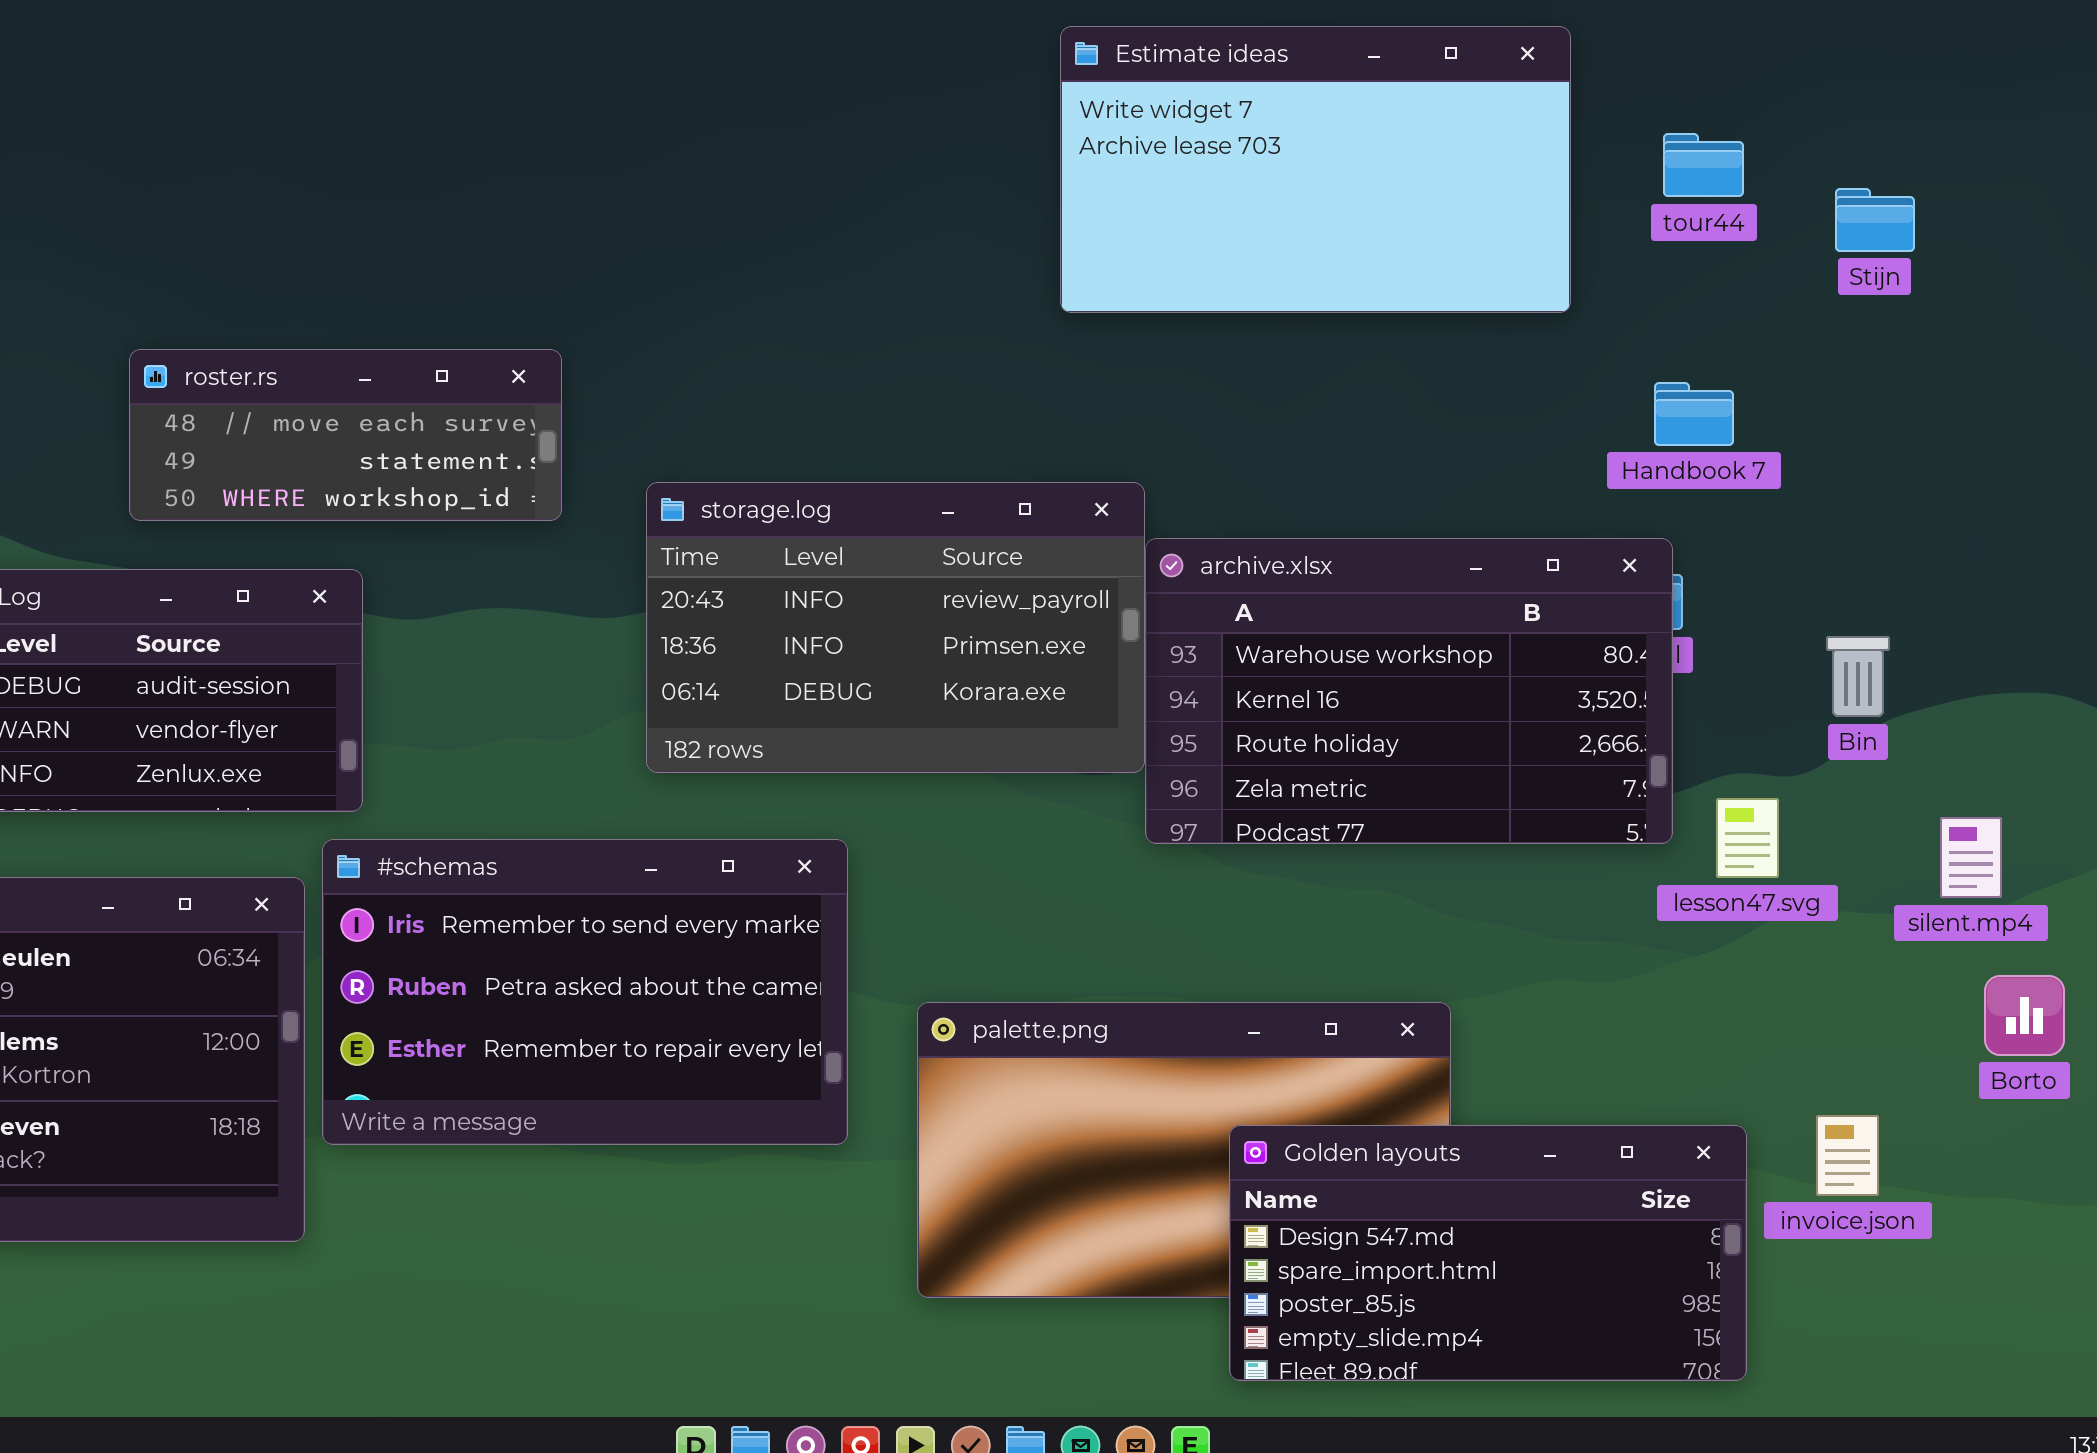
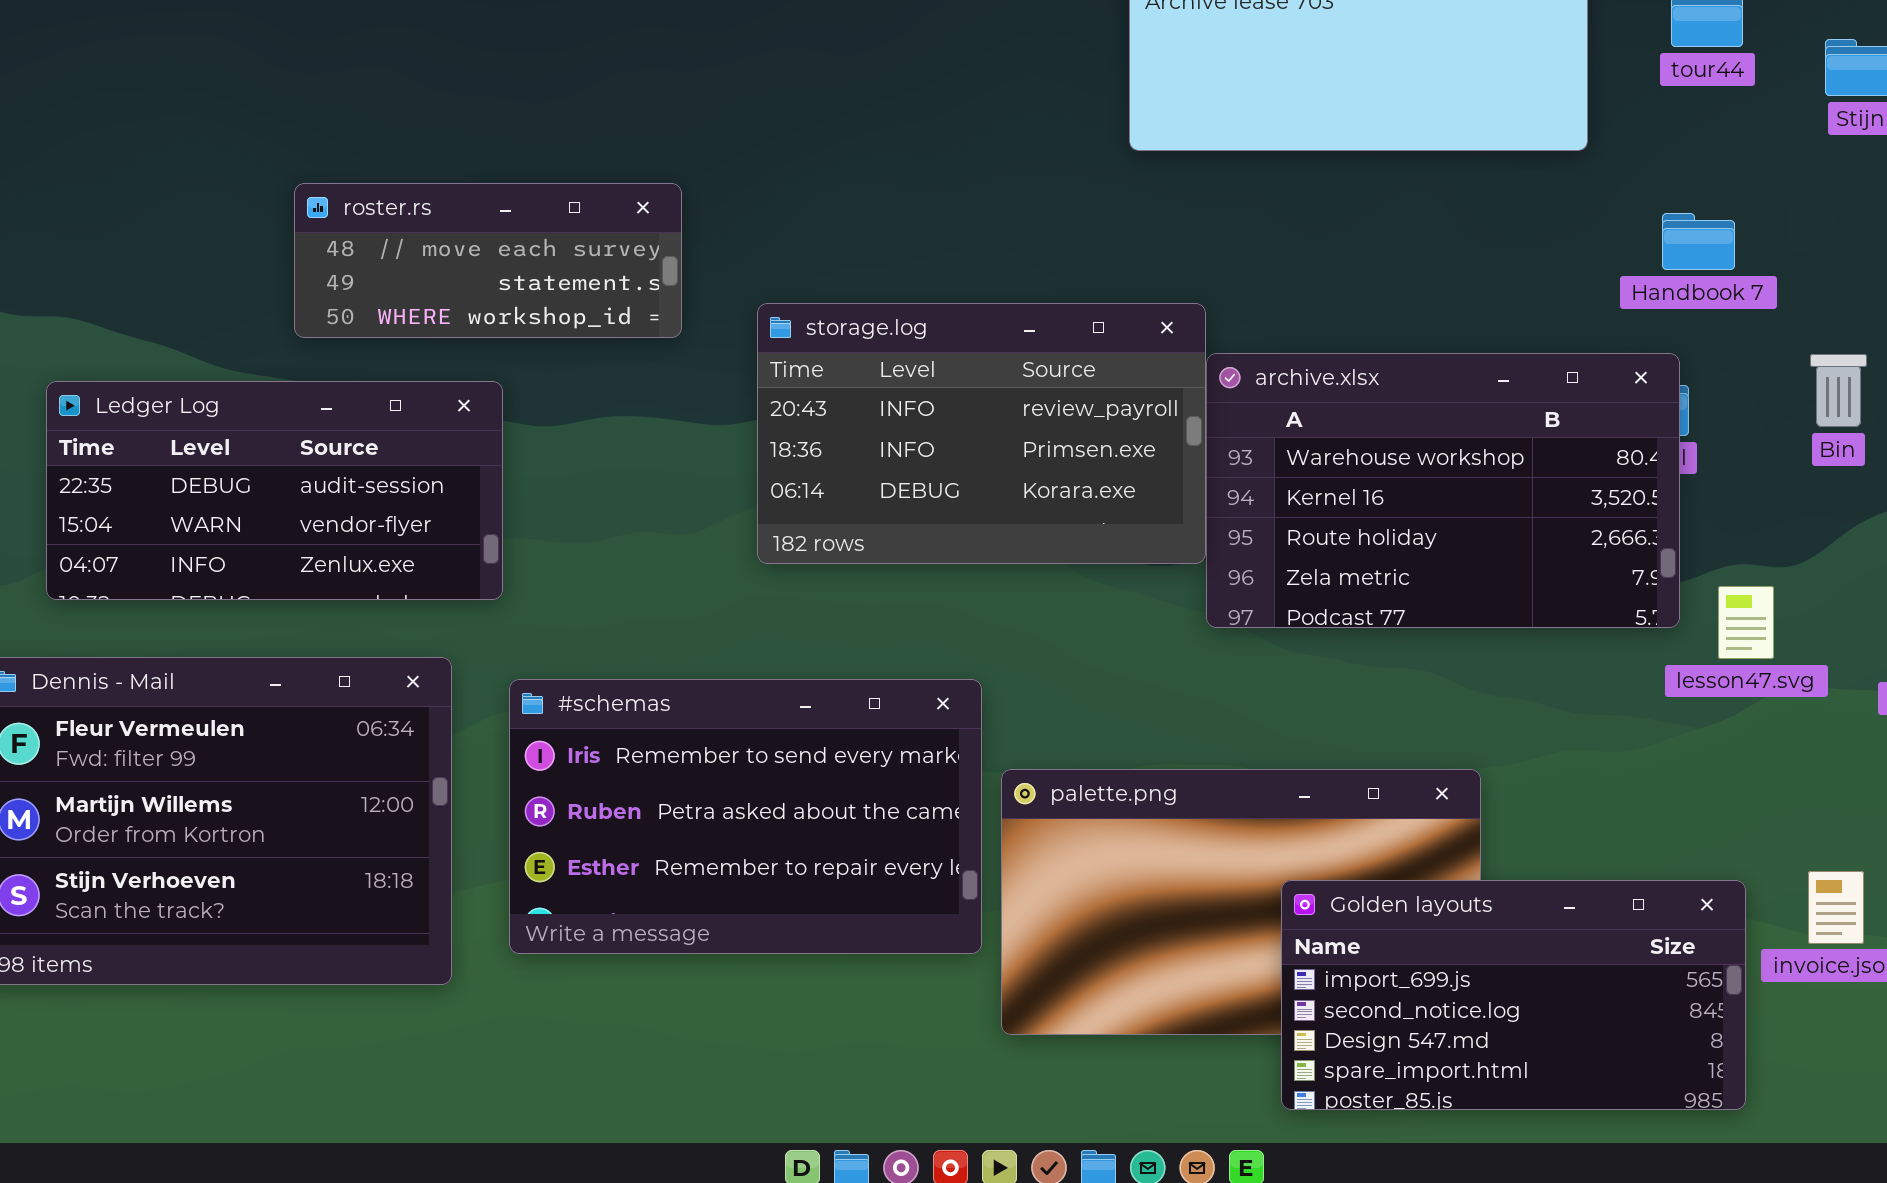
Bin: [1826,636,1890,717] -> [1810,354,1867,427], moved
#schemas: [322,839,848,1145] -> [509,679,982,954], moved
Golden layouts: [1229,1125,1747,1381] -> [1281,880,1746,1110], scrolled up 2 rows

